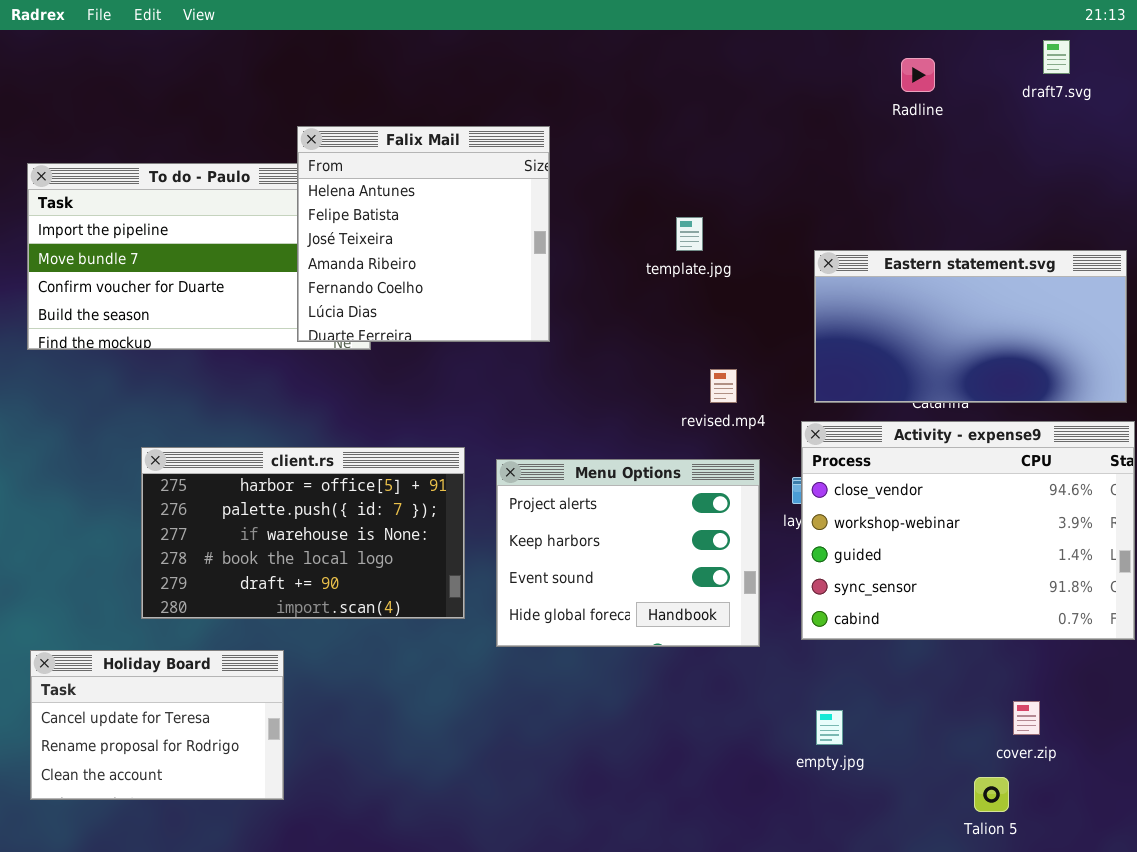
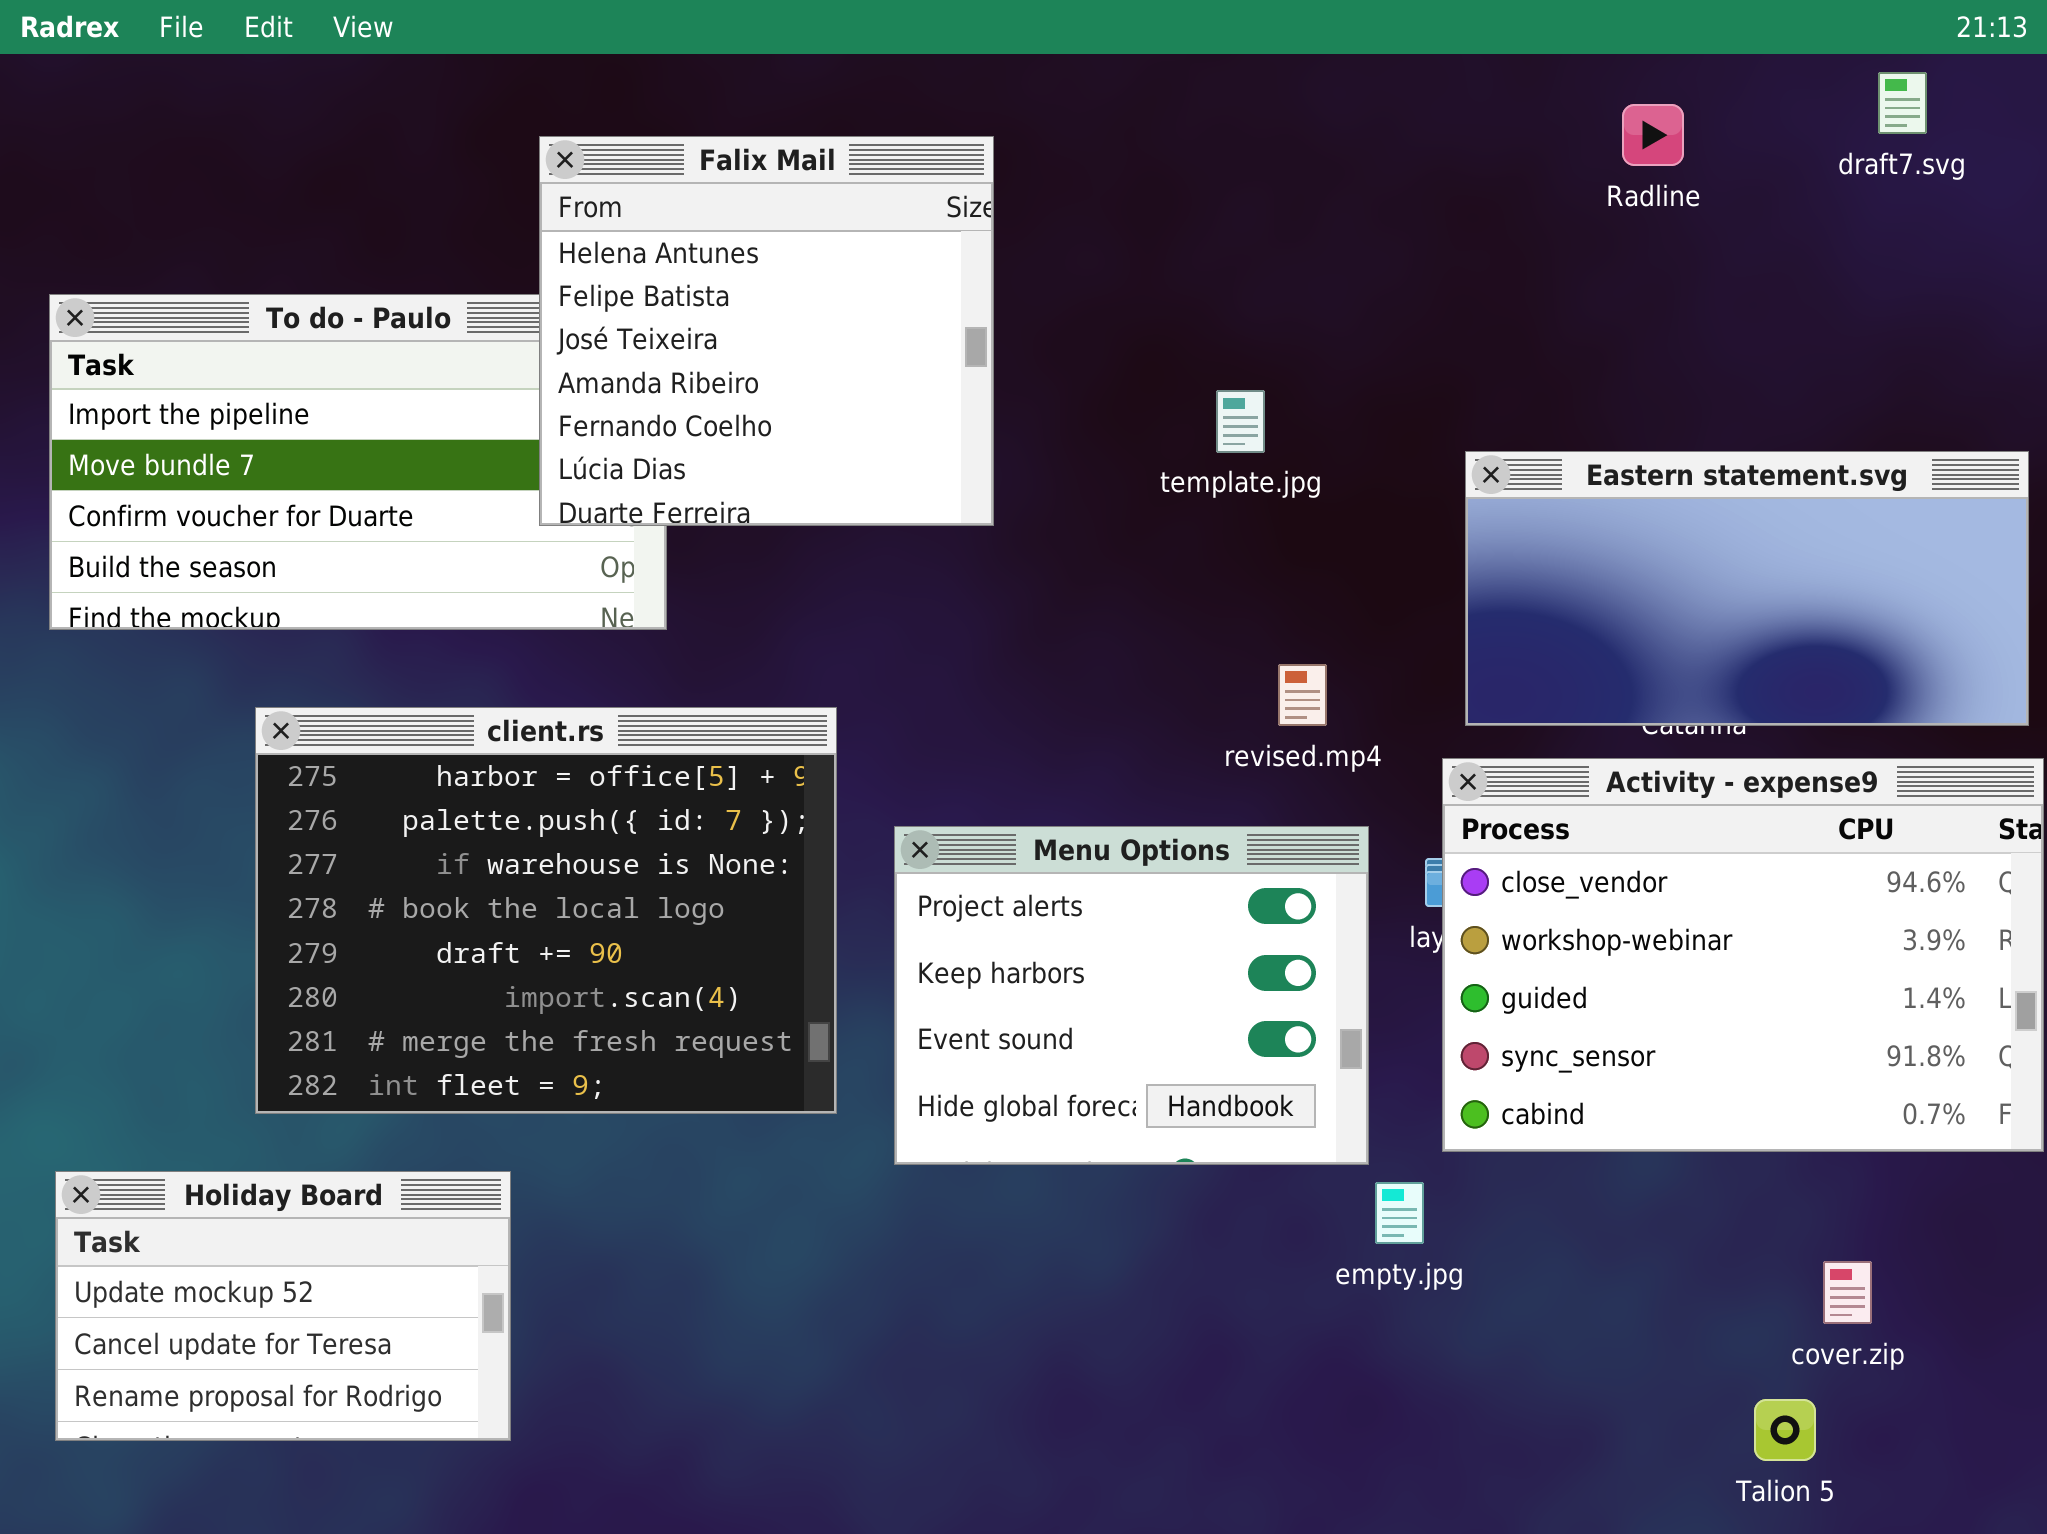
Falix Mail: [297,126,550,342] -> [539,136,994,526], moved
client.rs: [141,447,465,619] -> [255,707,837,1114], resized
Holiday Board: [30,650,284,800] -> [55,1171,511,1441], scrolled up 1 row
empty.jpg: [816,710,843,745] -> [1375,1182,1424,1244], moved

